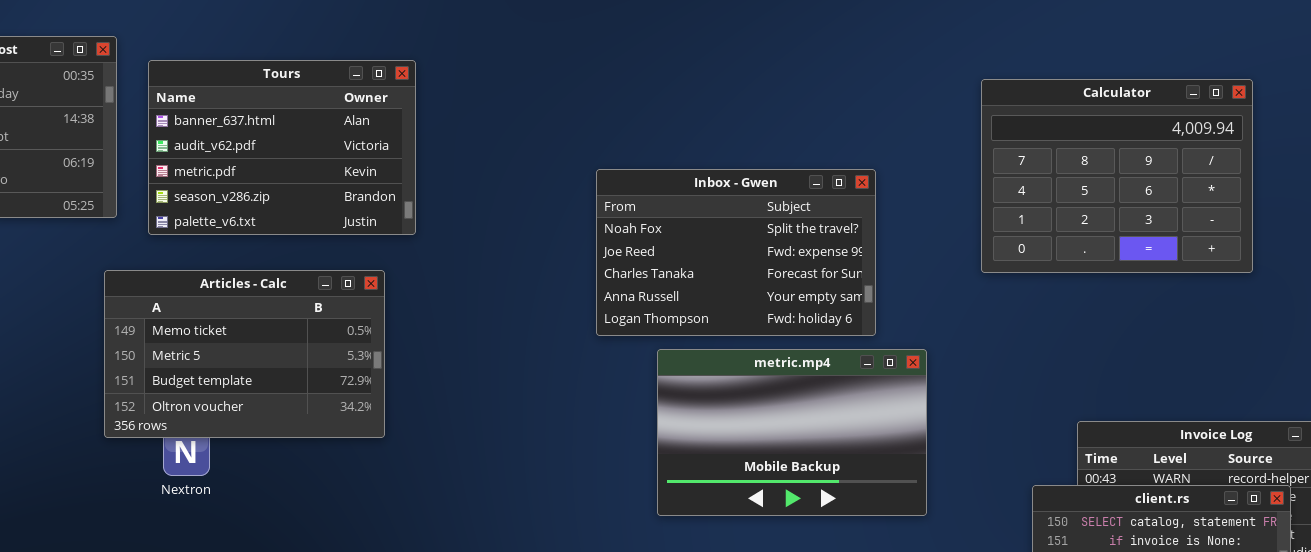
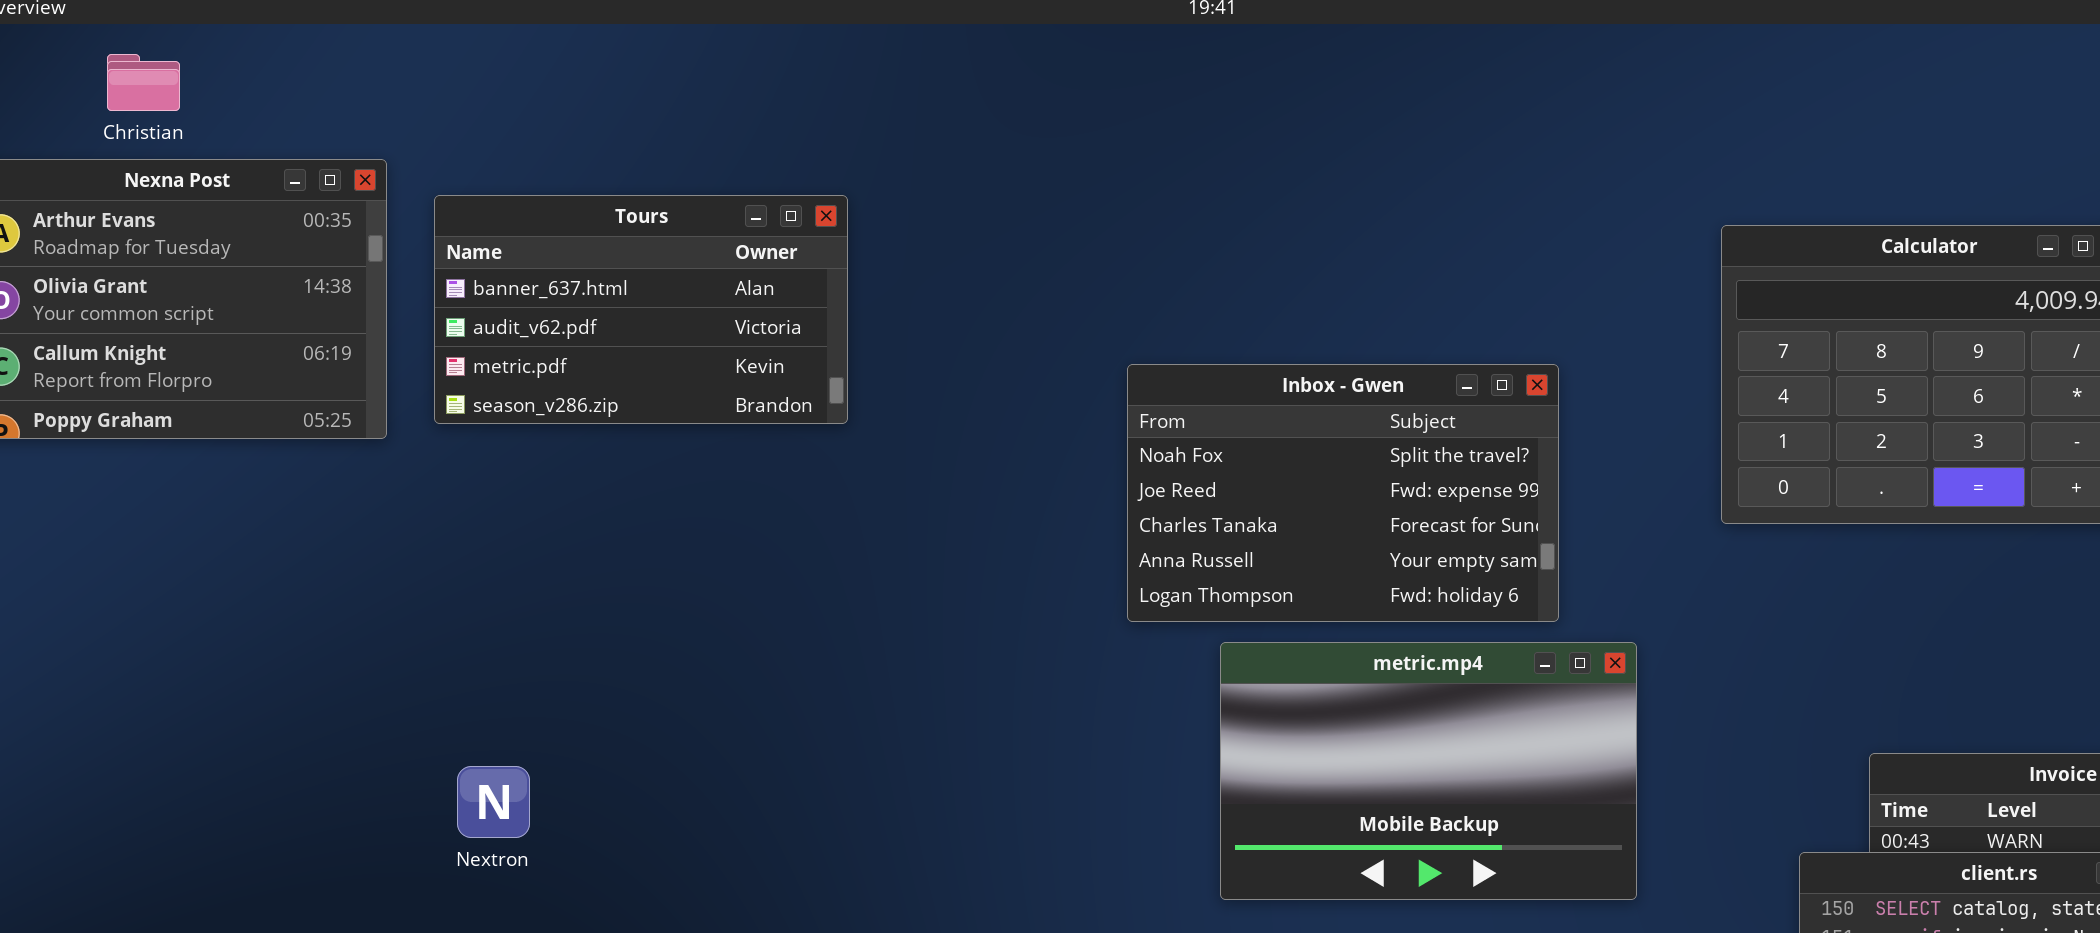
Tours: [148,60,416,235] -> [434,195,848,424], resized
Articles - Calc: [104,270,385,438] -> none, closed

